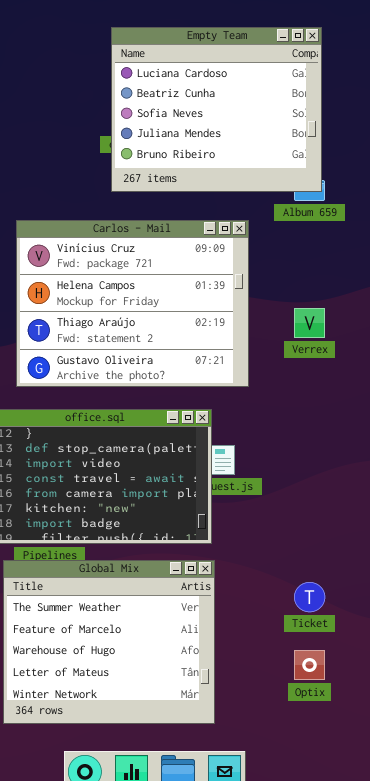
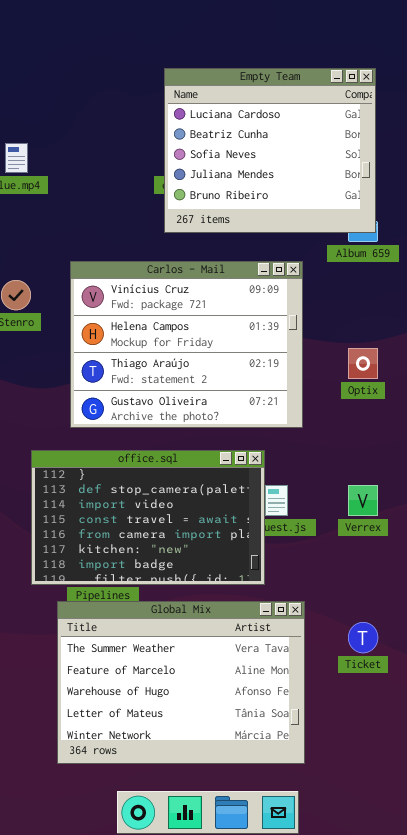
Verrex: [294,308,325,338] -> [348,485,378,516], moved
Global Mix: [3,560,215,724] -> [57,601,305,764], resized
Optix: [294,650,325,680] -> [348,348,378,379], moved

